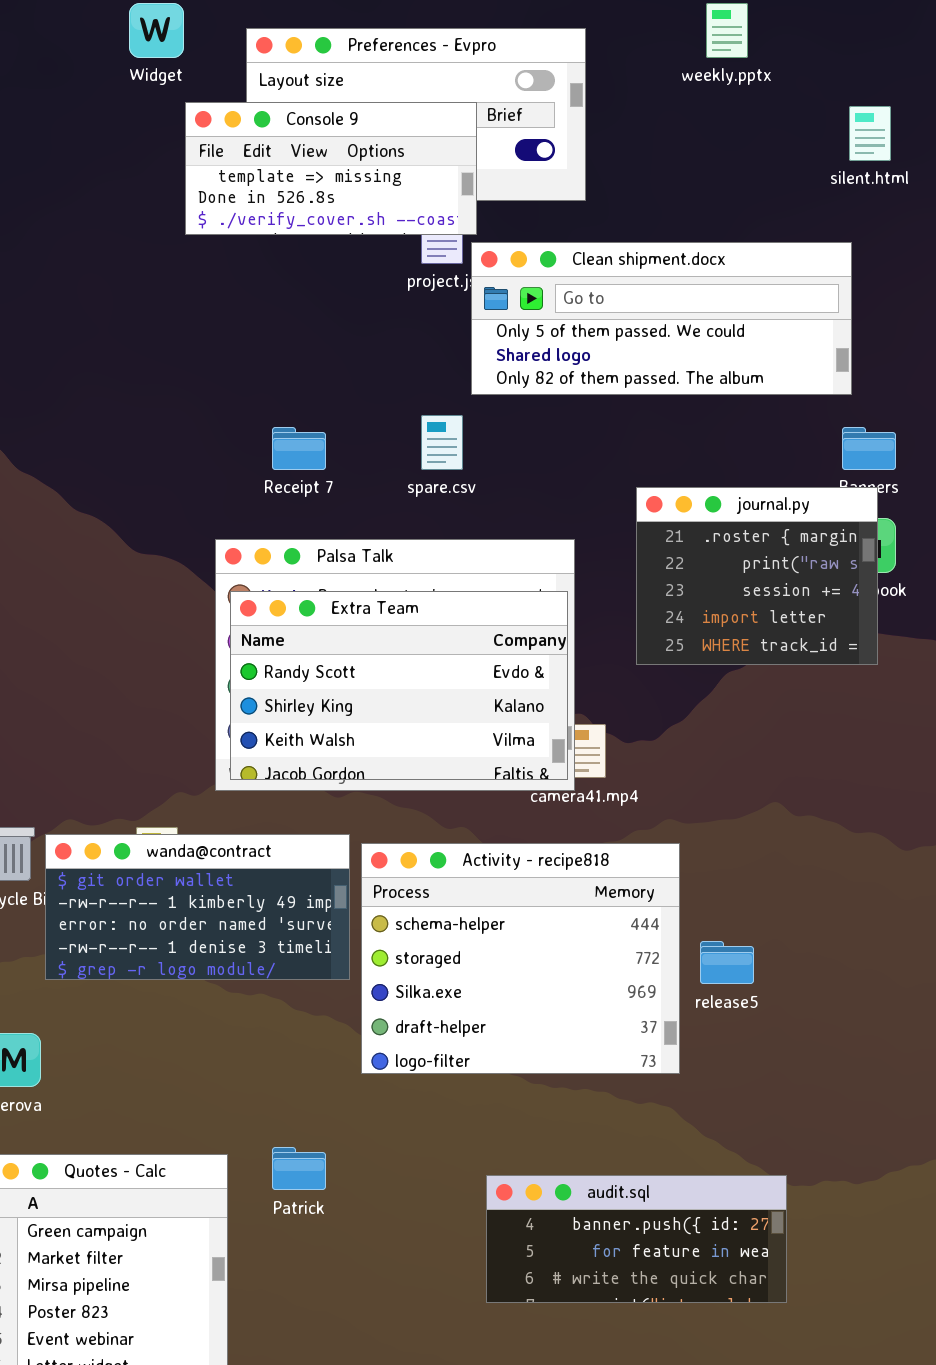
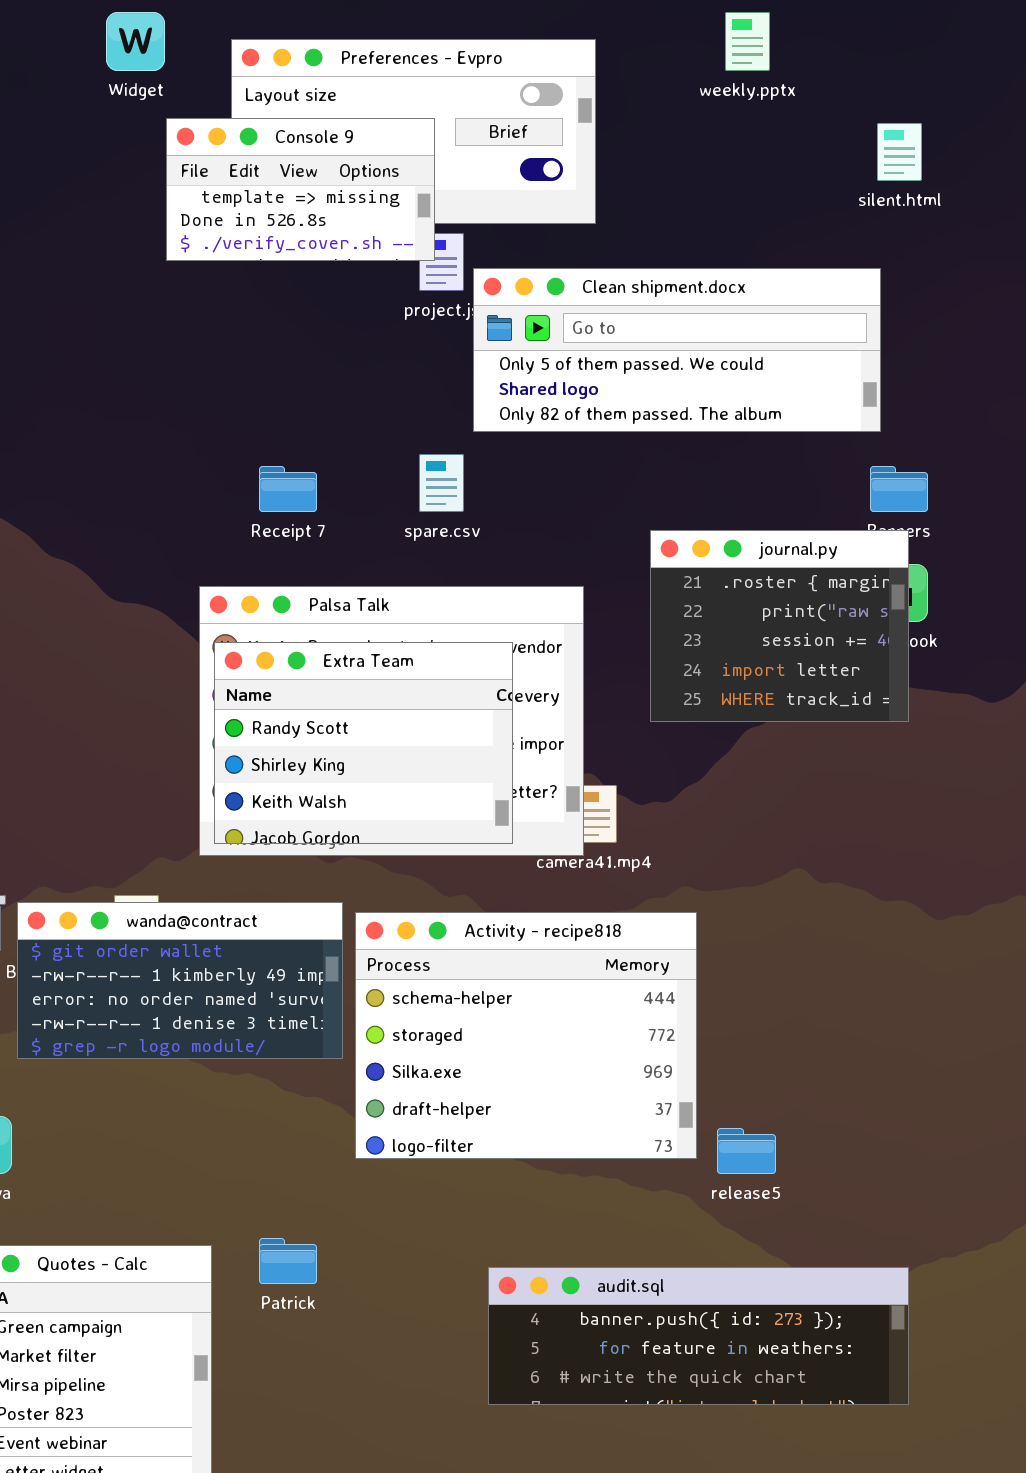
Console 9: [185,102,477,235] -> [166,118,435,261], resized
Extra Team: [230,591,568,780] -> [214,642,513,844], resized
release5: [700,941,754,984] -> [717,1128,776,1174], moved
audit.sql: [486,1175,787,1303] -> [488,1267,909,1405], resized

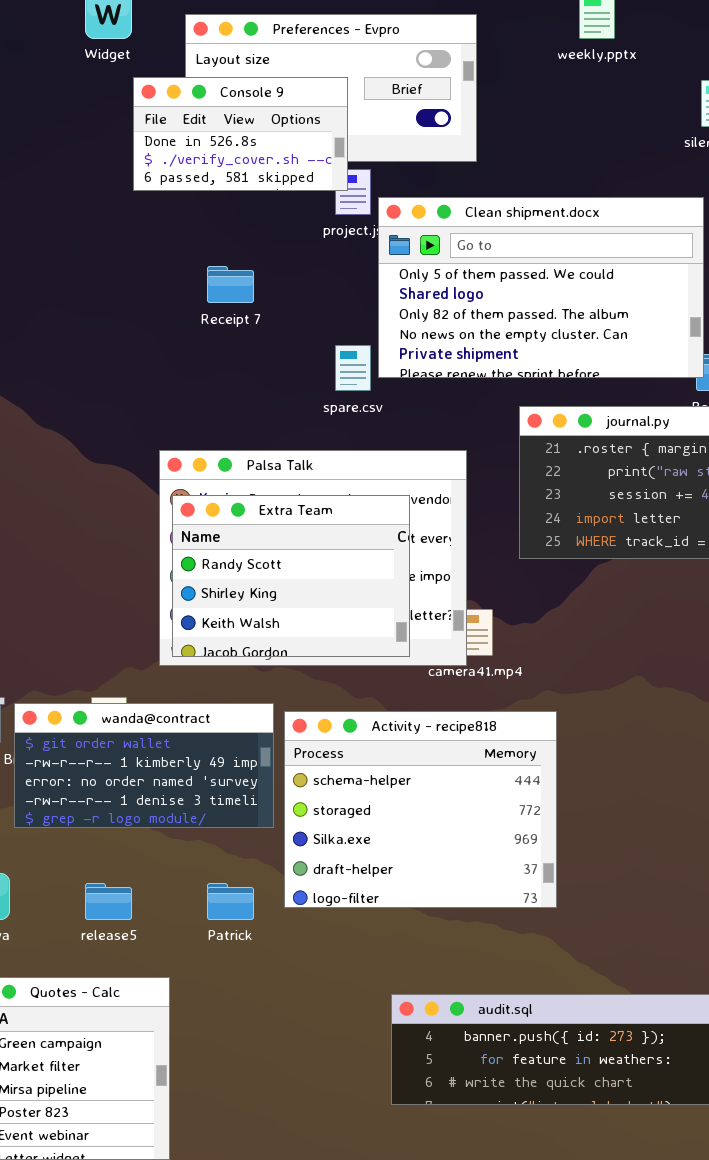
Console 9: [166,118,435,261] -> [133,77,348,191], scrolled down 1 row
Clean shipment.docx: [473,268,881,432] -> [378,197,704,378], resized
Receipt 7: [259,466,317,512] -> [207,266,254,303], moved
release5: [717,1128,776,1174] -> [85,883,132,920], moved
Patrick: [259,1238,317,1284] -> [207,883,254,920], moved

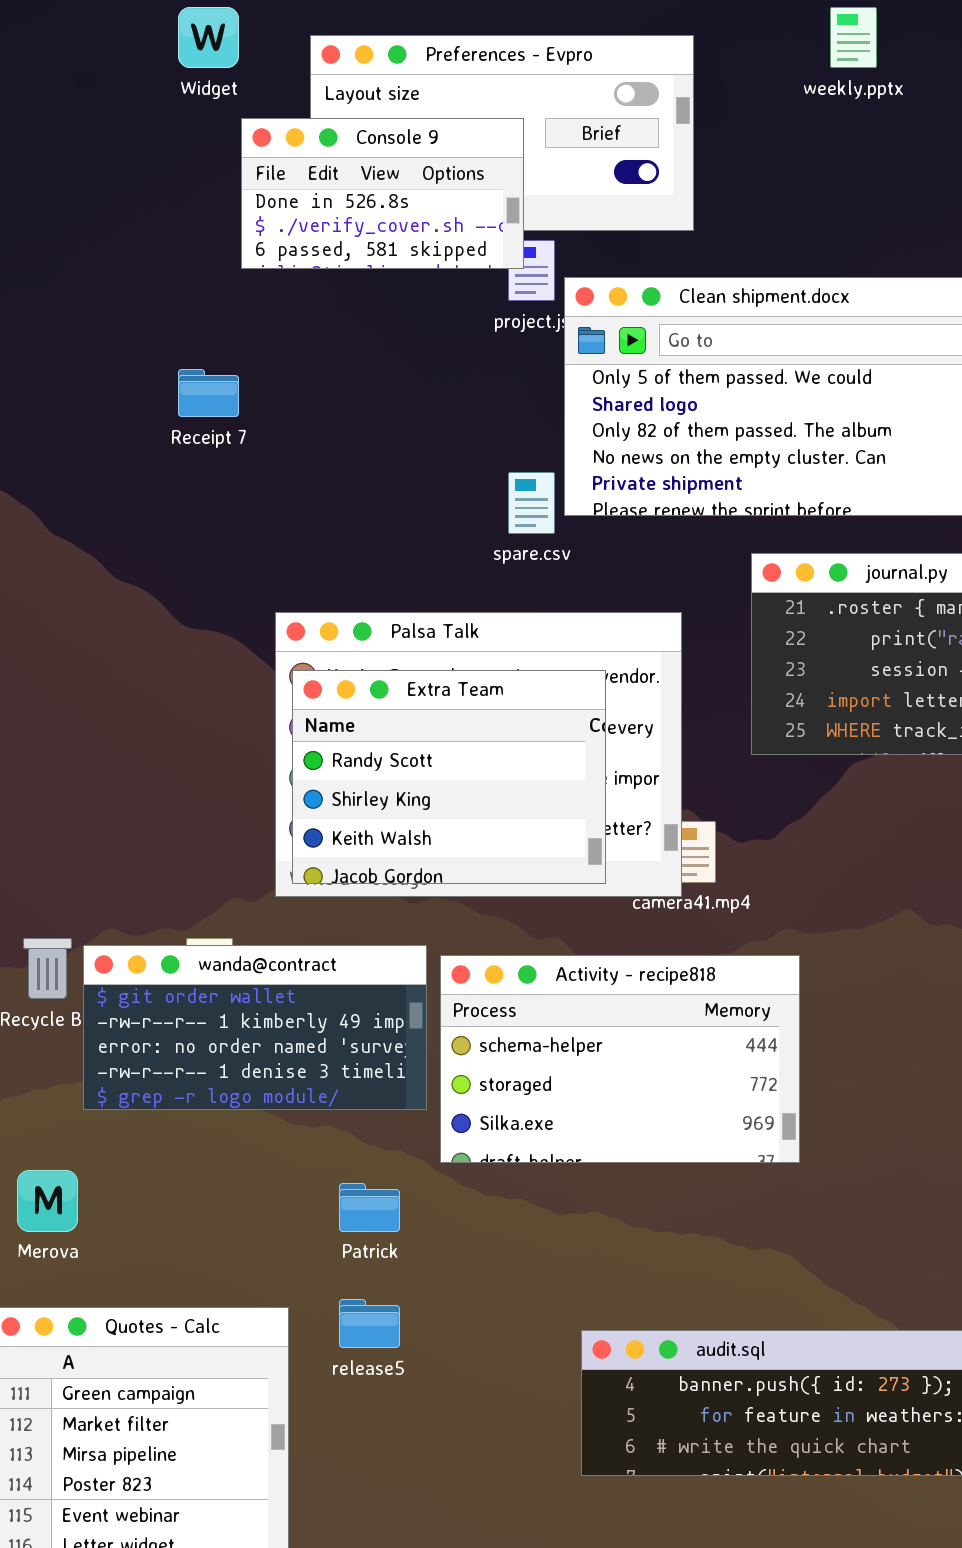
Receipt 7: [207,266,254,303] -> [178,369,239,417], moved
Activity - recipe818: [284,711,557,908] -> [440,955,800,1163], resized
release5: [85,883,132,920] -> [339,1299,400,1348], moved

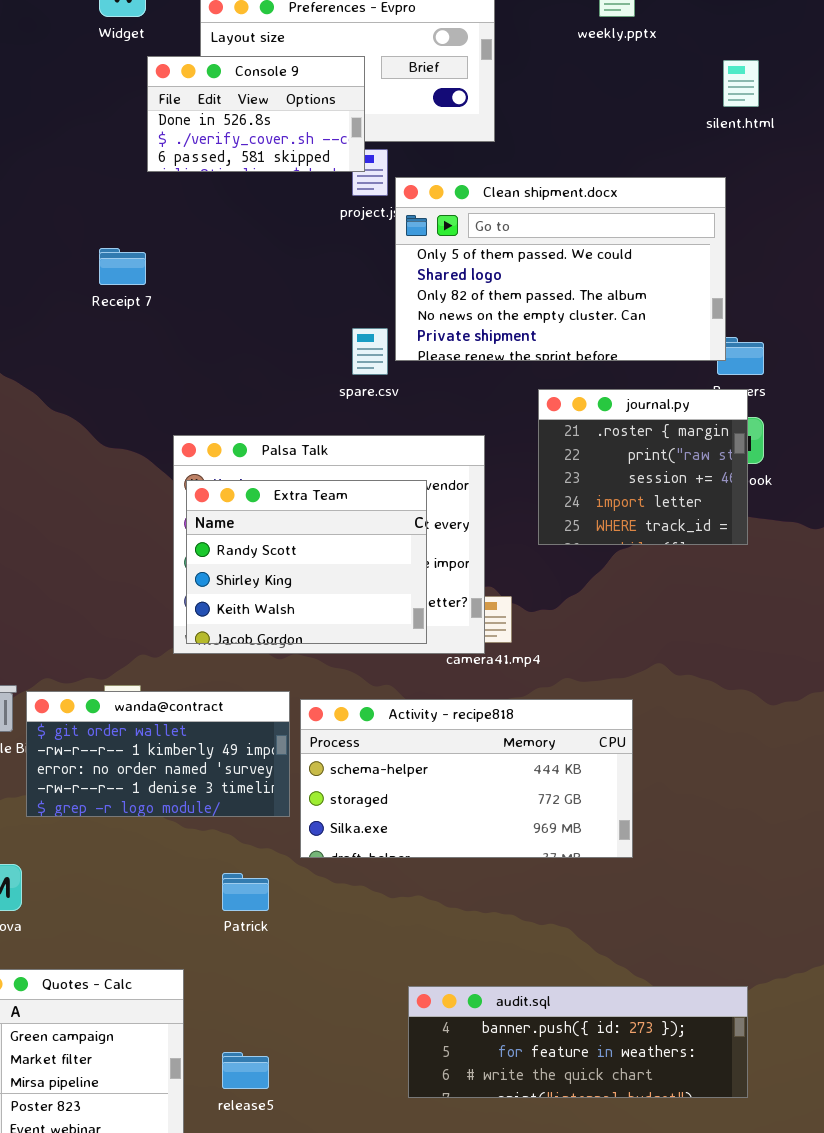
Activity - recipe818: [440,955,800,1163] -> [300,699,633,858], resized
release5: [339,1299,400,1348] -> [222,1052,269,1089], moved

